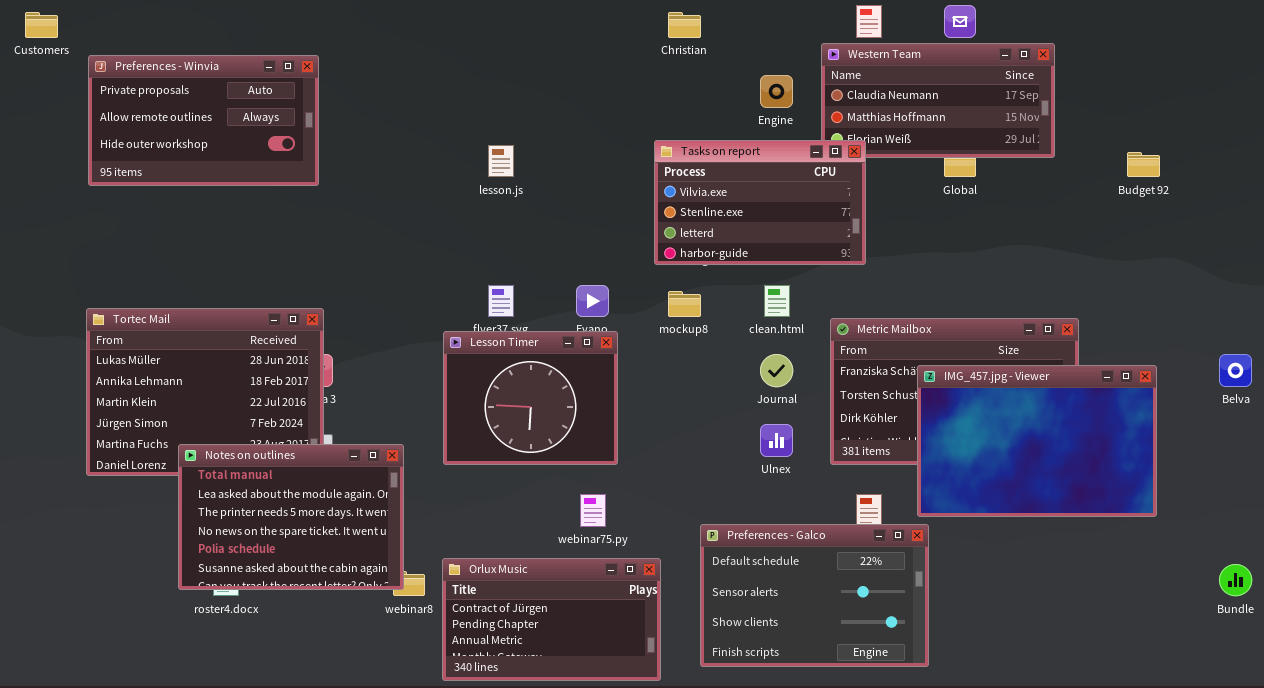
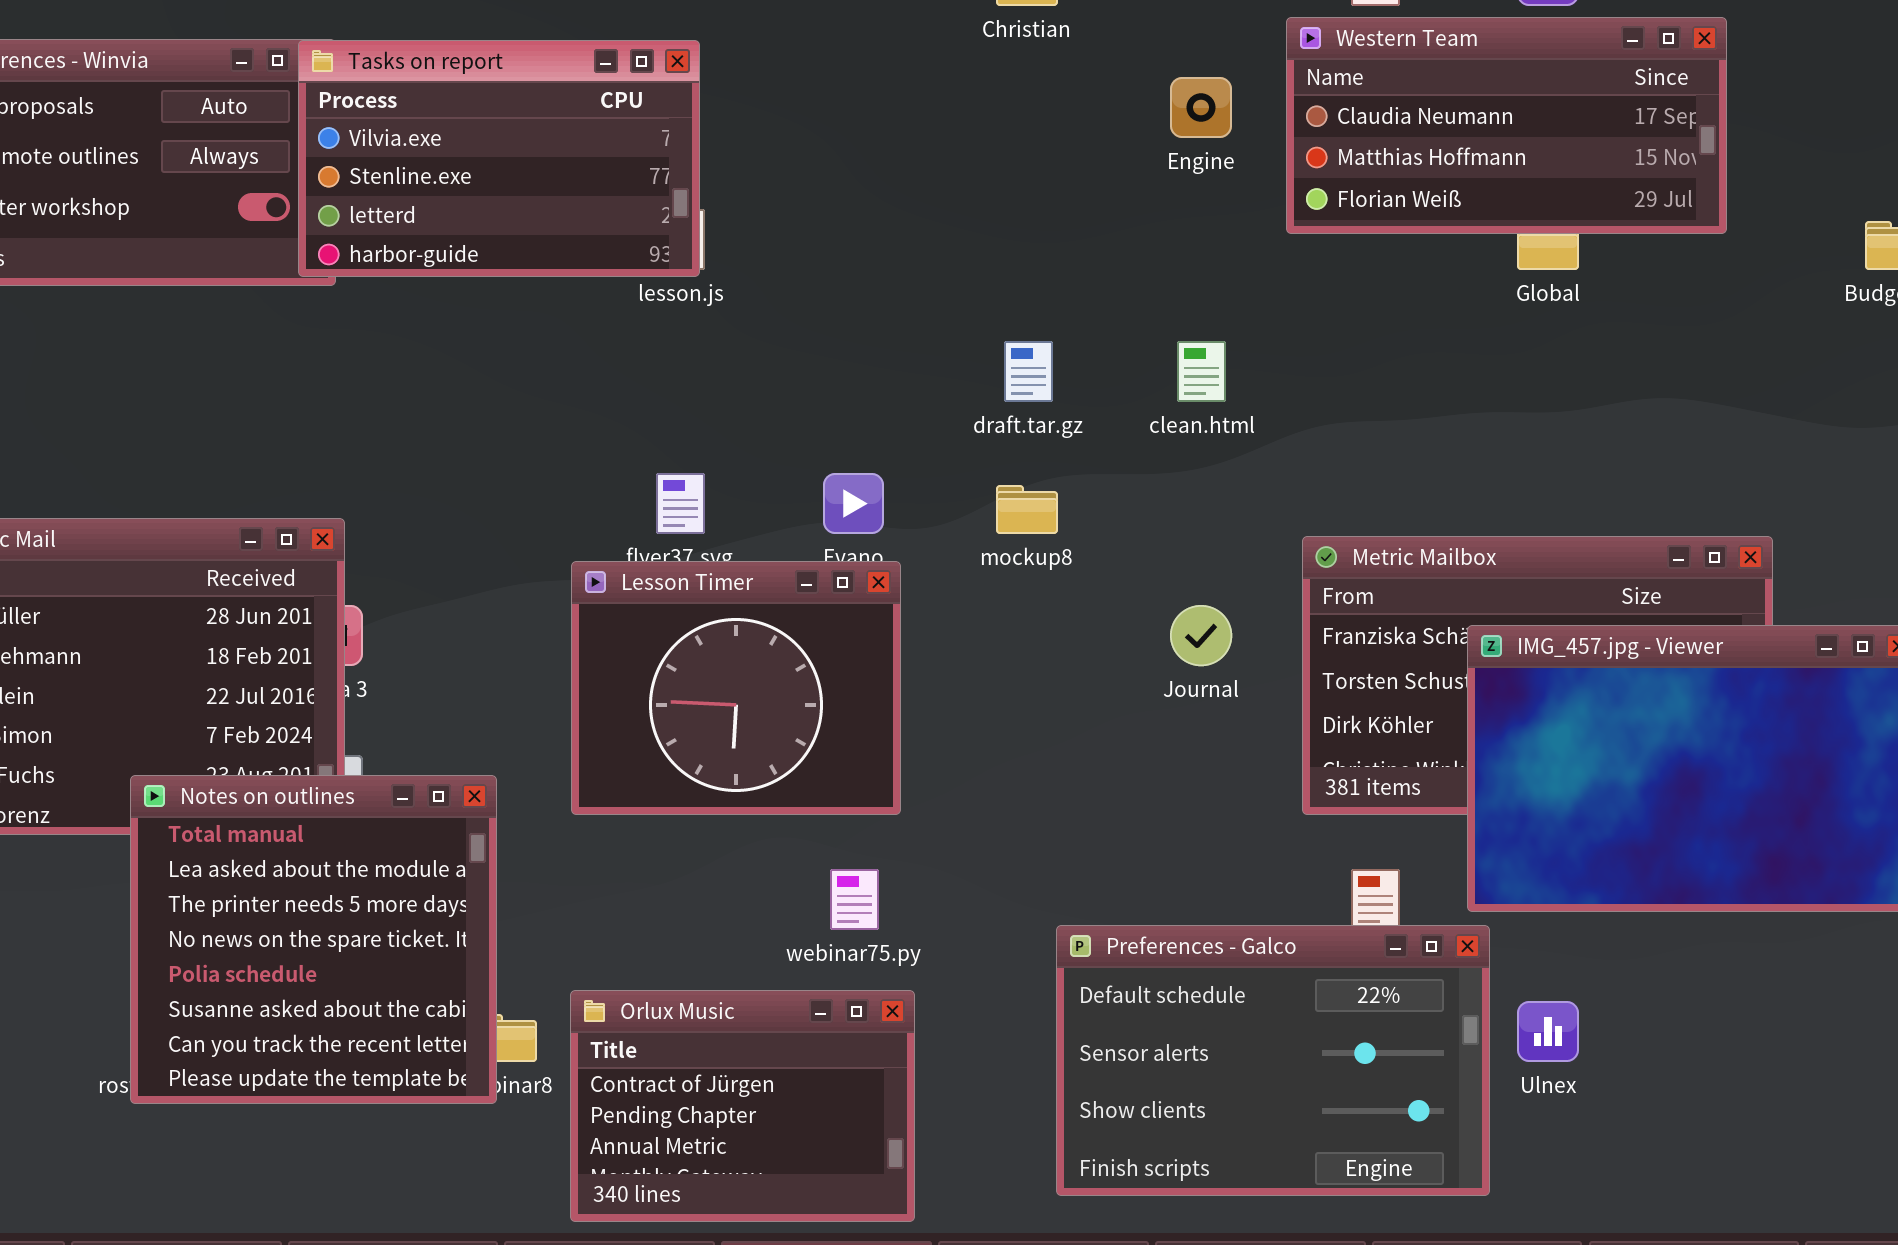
Tasks on report: [654,140,866,265] -> [298,40,700,277], moved
clean.html: [764,285,790,317] -> [1177,341,1226,402], moved
Ulnex: [760,424,793,457] -> [1517,1001,1579,1062], moved
Notes on outlines: [178,444,404,590] -> [130,775,497,1104], resized
Orlux Music: [442,558,661,681] -> [570,990,915,1222], resized

